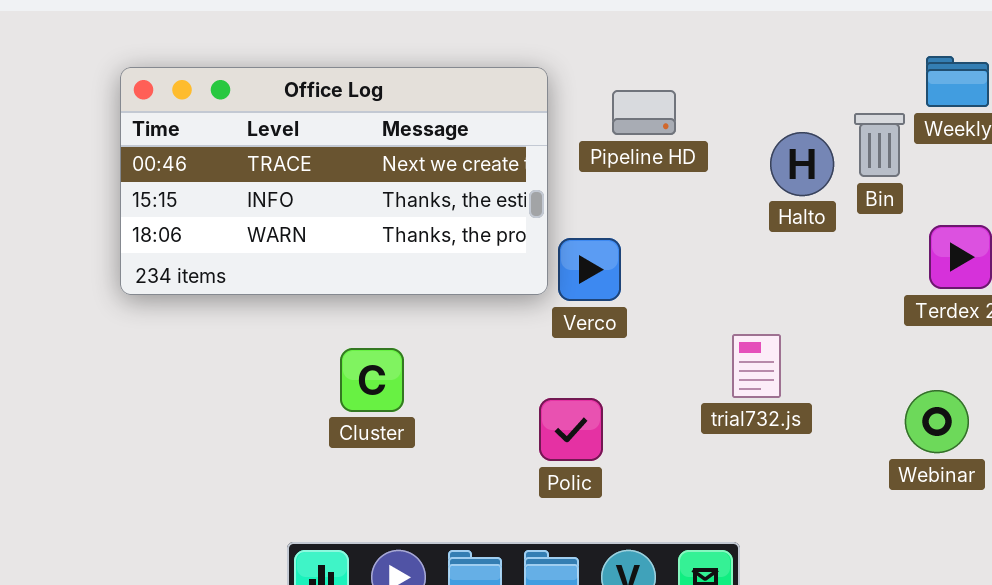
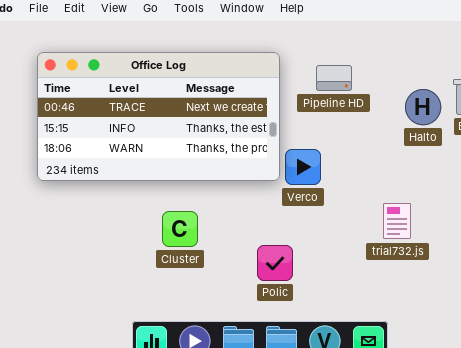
Polic: [539,398,603,461] -> [257,245,293,281], moved

